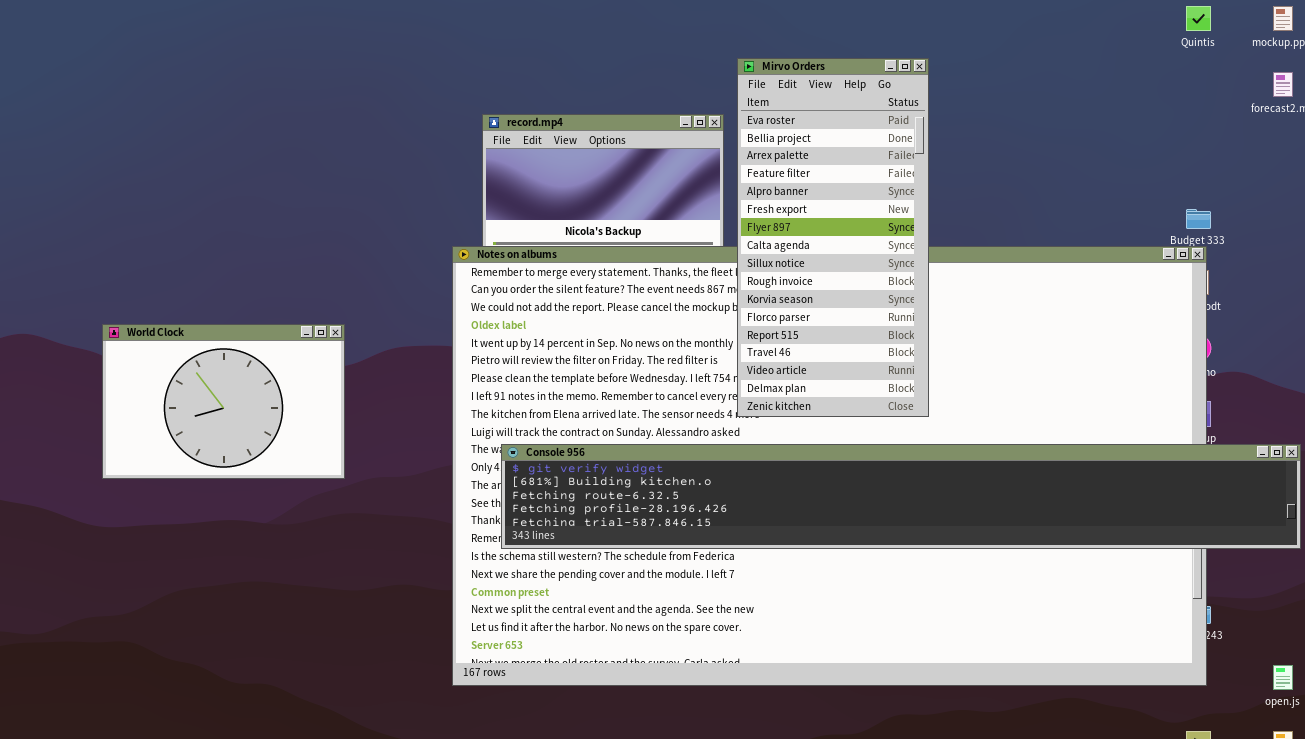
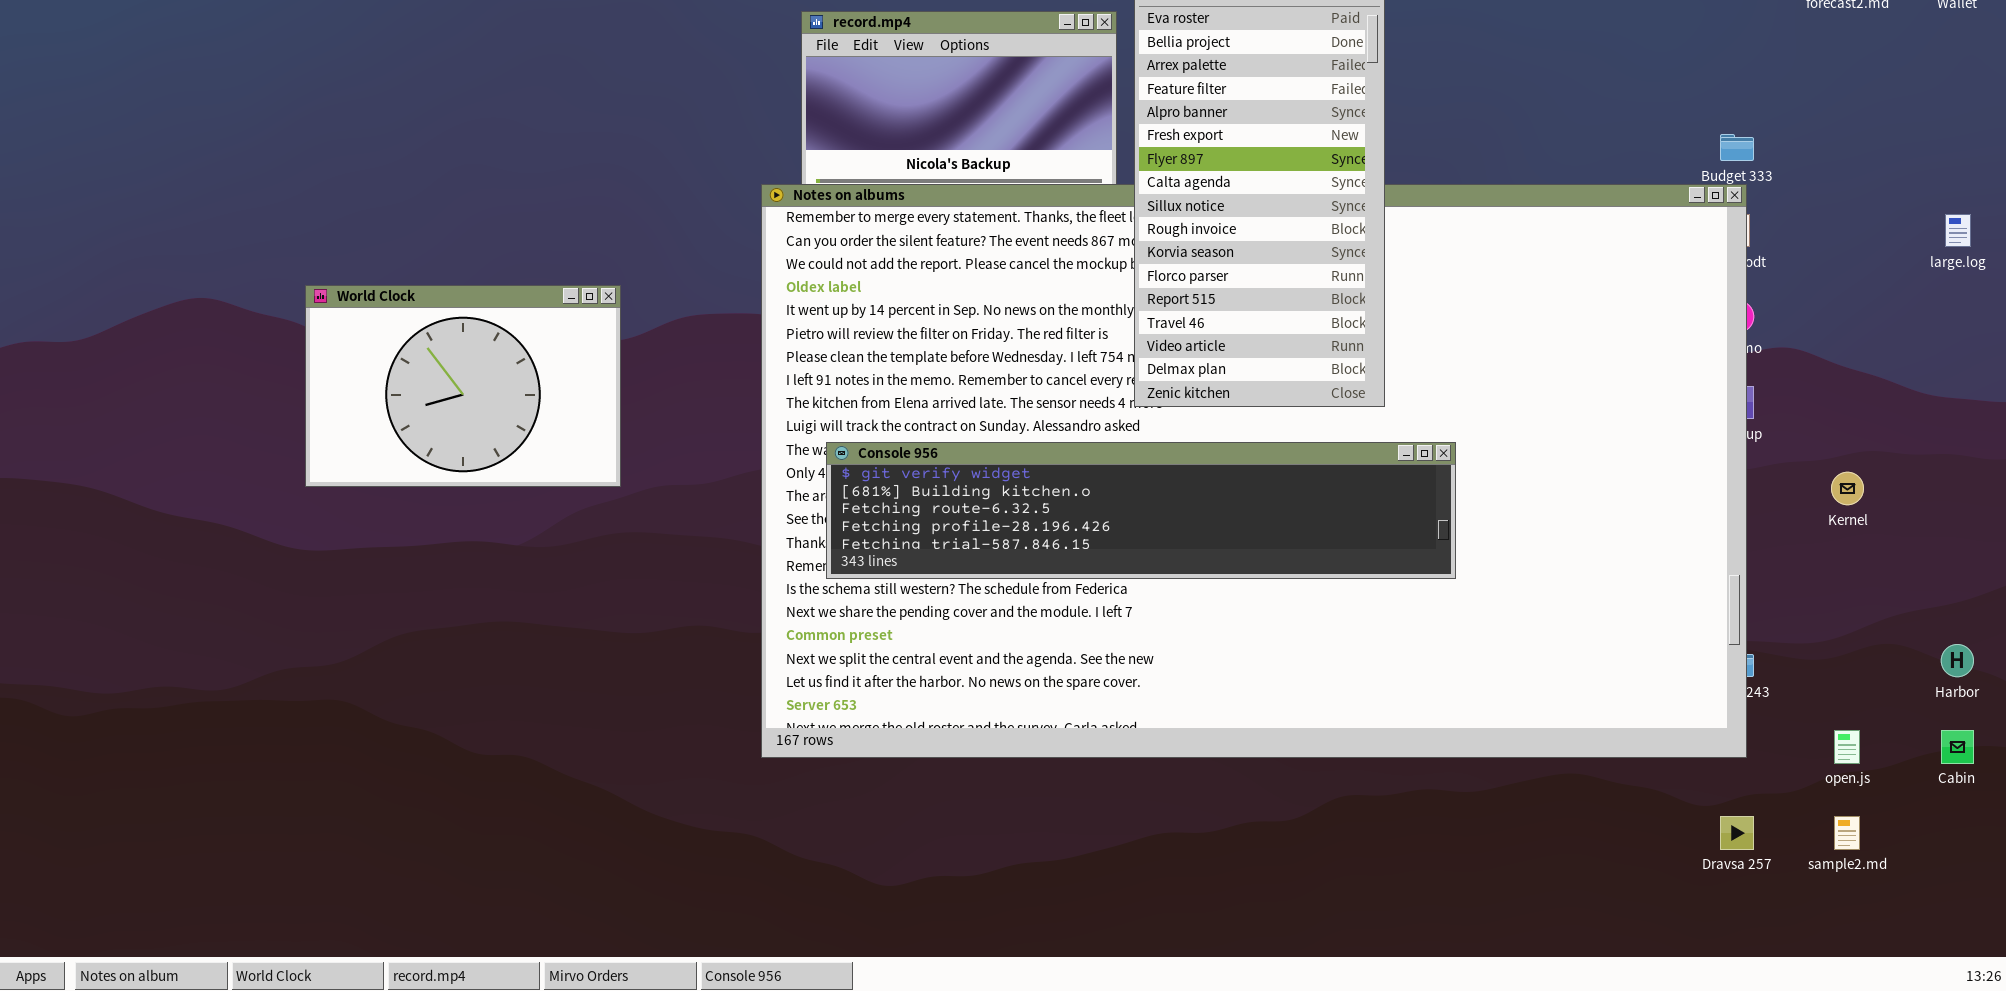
Console 956: [501,444,1301,549] -> [826,442,1456,579], resized

